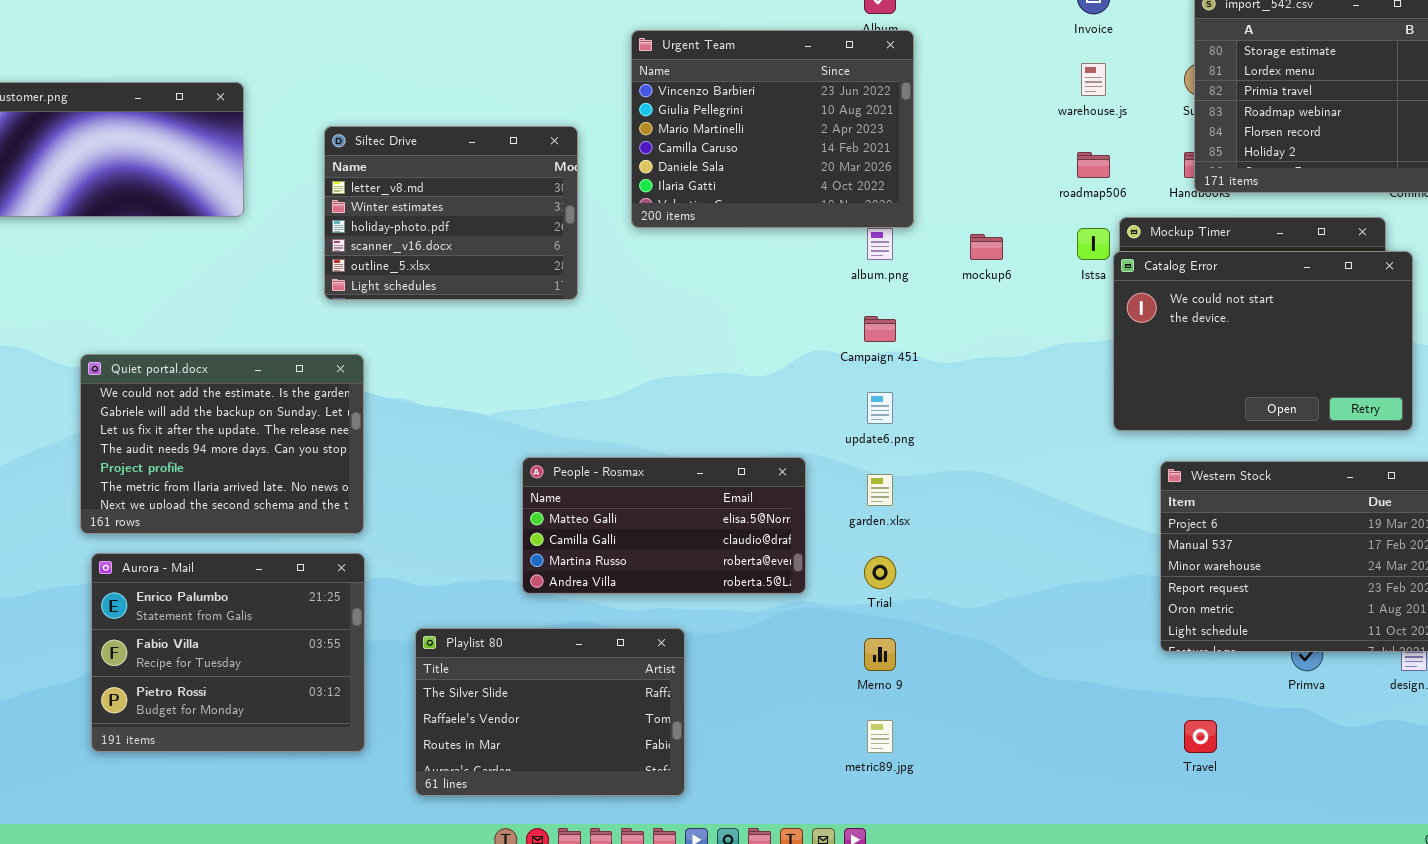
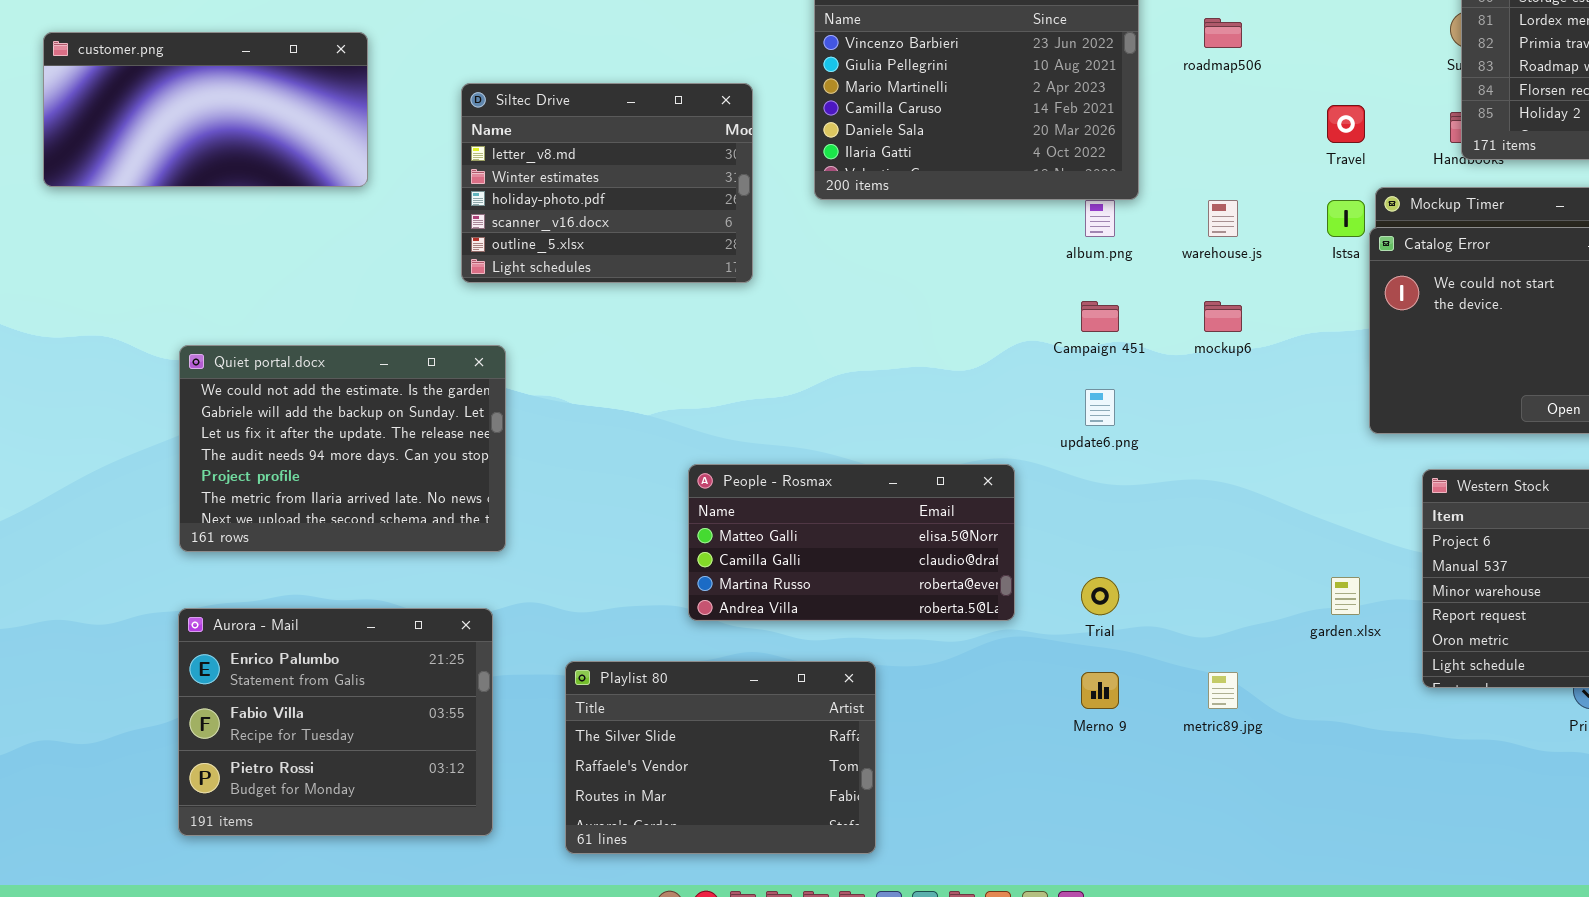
warehouse.js: [1081,63,1106,96] -> [1208,200,1238,237], moved
roadmap506: [1077,152,1110,178] -> [1204,18,1242,48], moved
mockup6: [970,234,1003,260] -> [1204,301,1242,332], moved
garden.xlsx: [867,474,893,506] -> [1331,577,1360,615], moved
Aurora - Mail: [91,553,365,752] -> [178,608,493,836], moved
metric89.jpg: [867,720,893,753] -> [1208,672,1238,709], moved
Travel: [1184,720,1217,753] -> [1327,105,1365,143], moved

